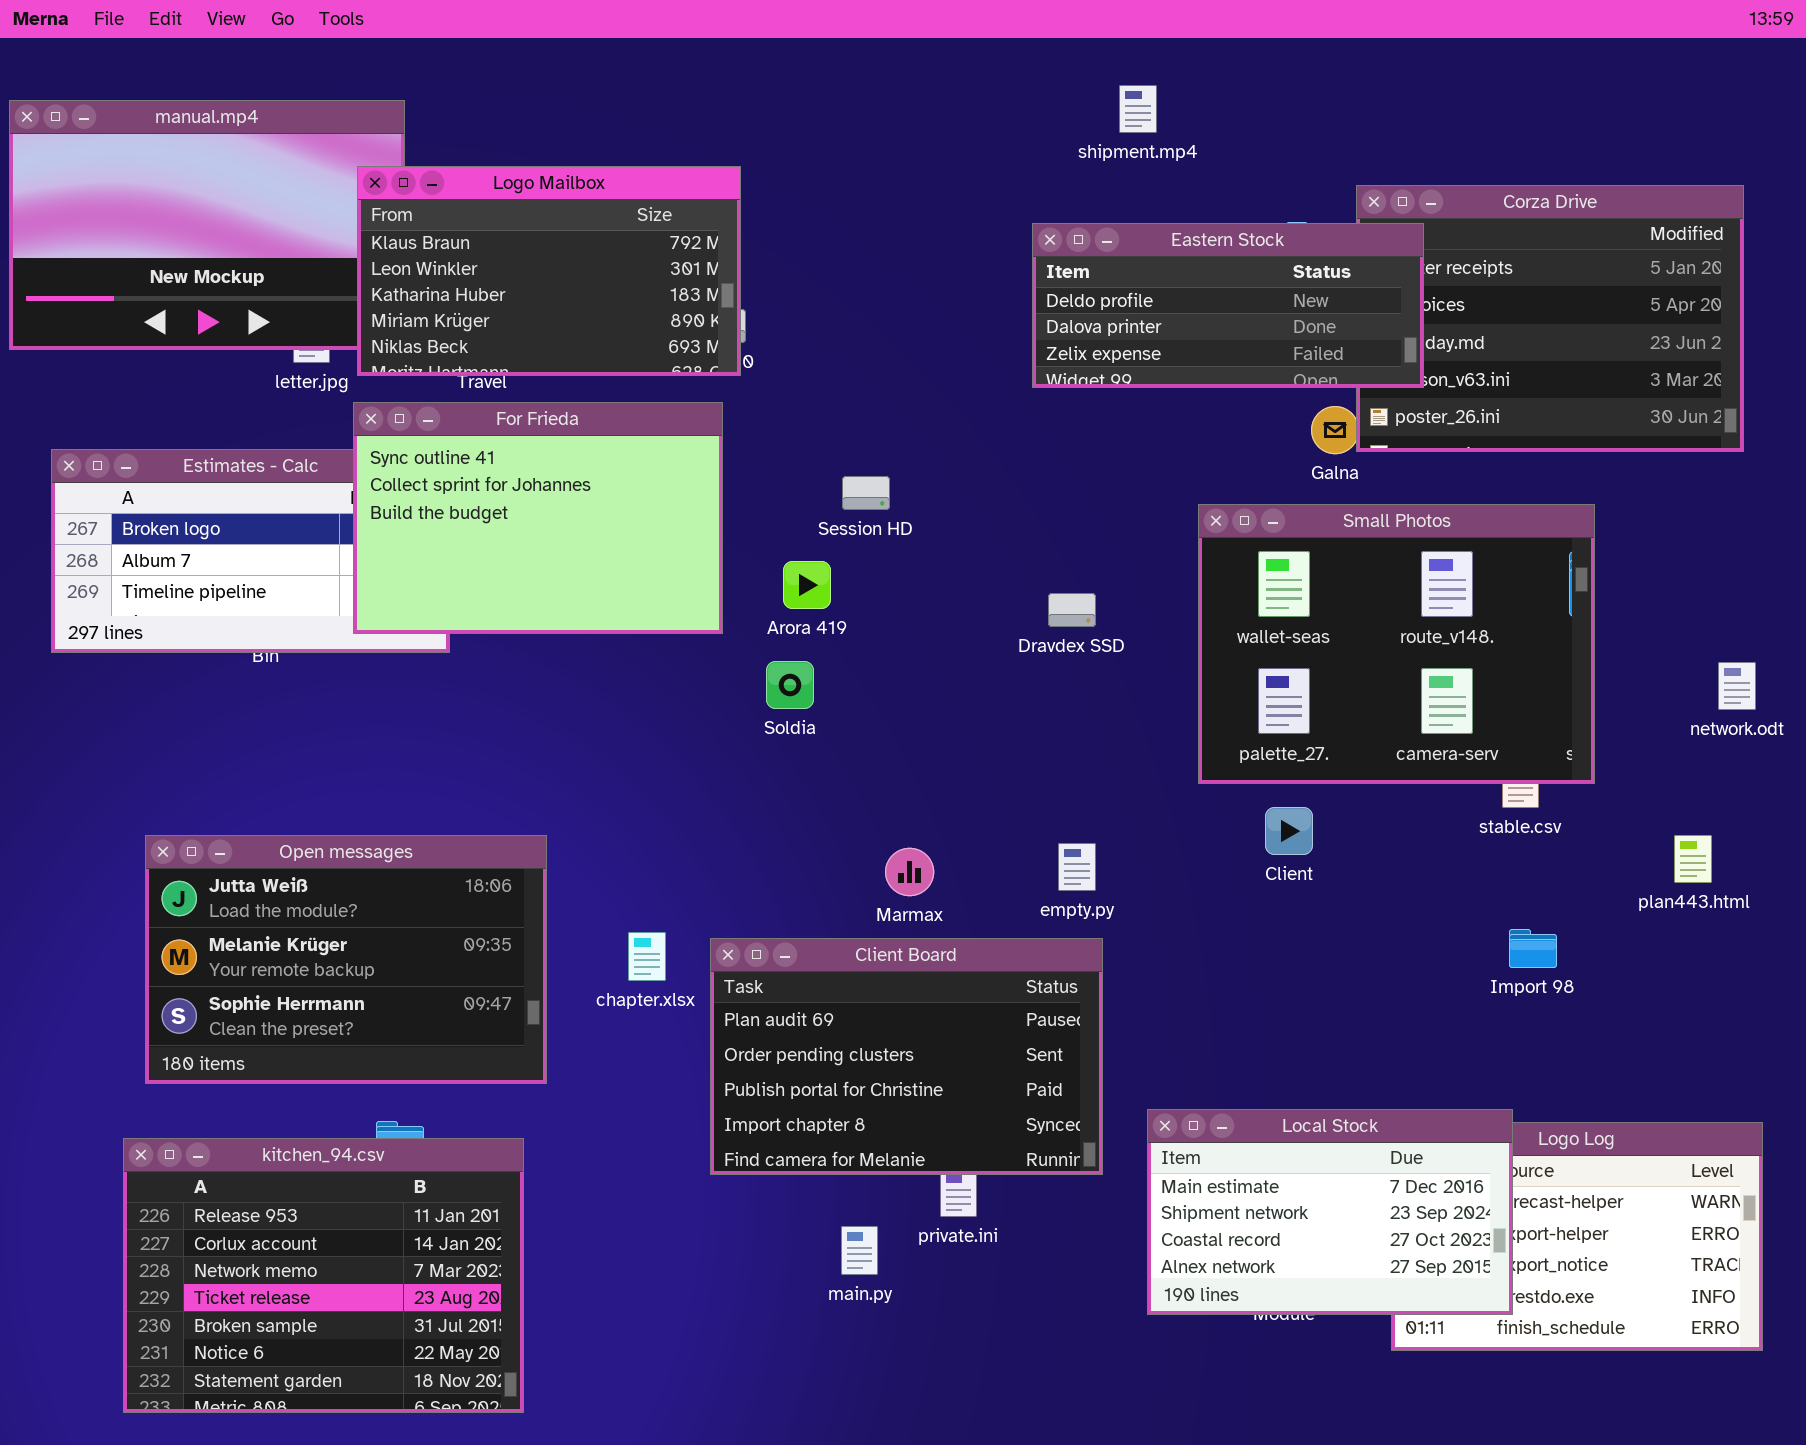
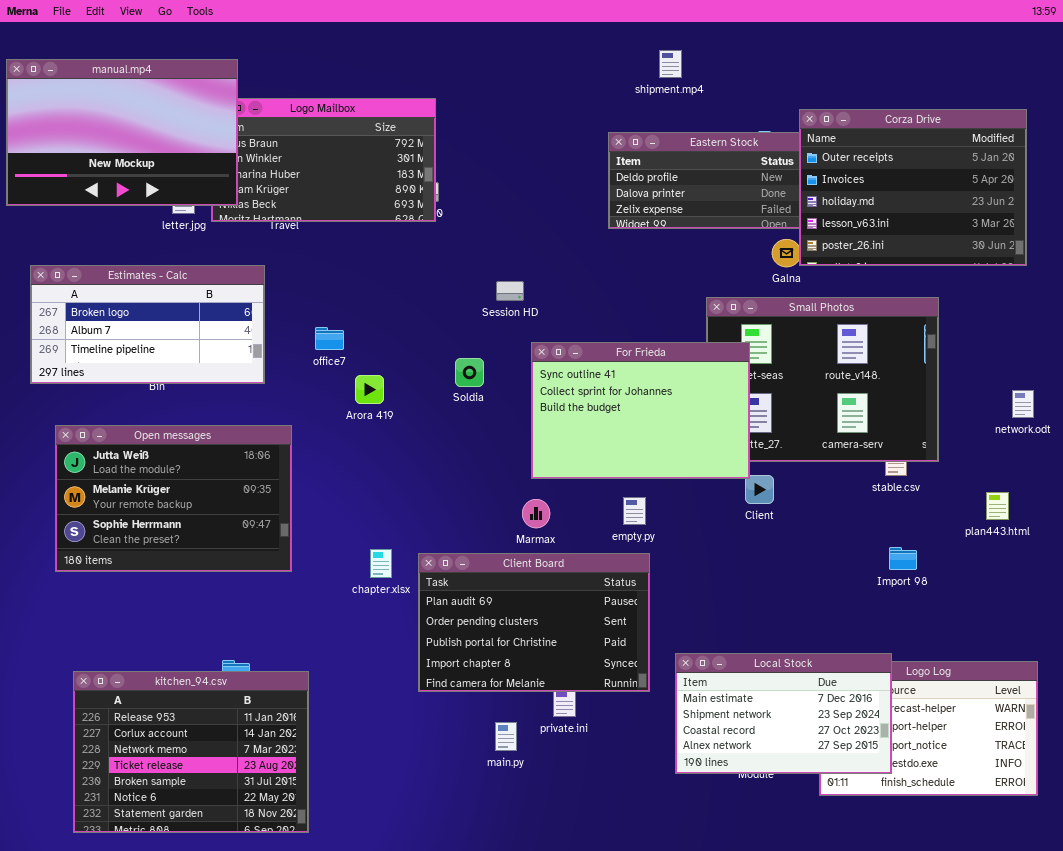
manual.mp4: [9,100,405,350] -> [6,59,238,206], raised
Corza Drive: [1356,185,1744,452] -> [799,109,1027,266], raised
For Frieda: [353,402,723,634] -> [531,342,750,479], moved
Arora 419: [783,561,831,609] -> [355,375,384,404], moved
Soldia: [766,661,814,709] -> [455,358,484,387], moved
Open messages: [145,835,547,1084] -> [55,425,292,572], moved

